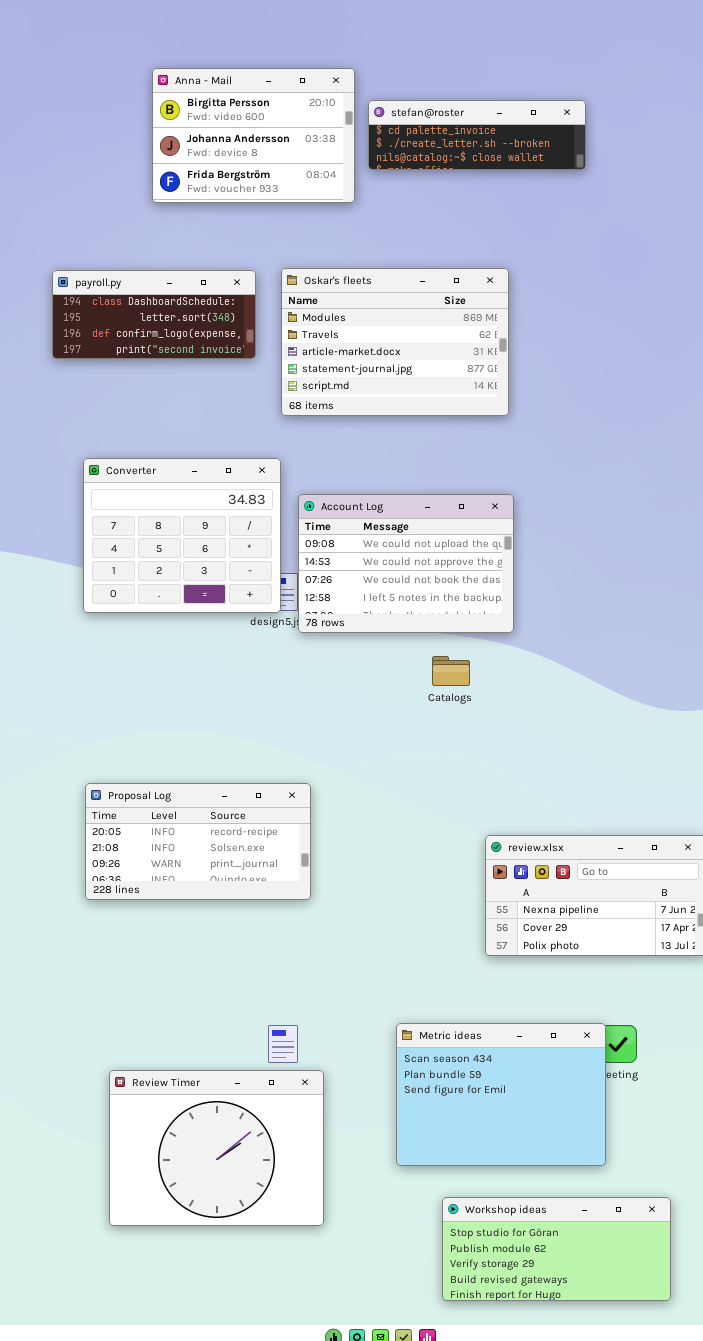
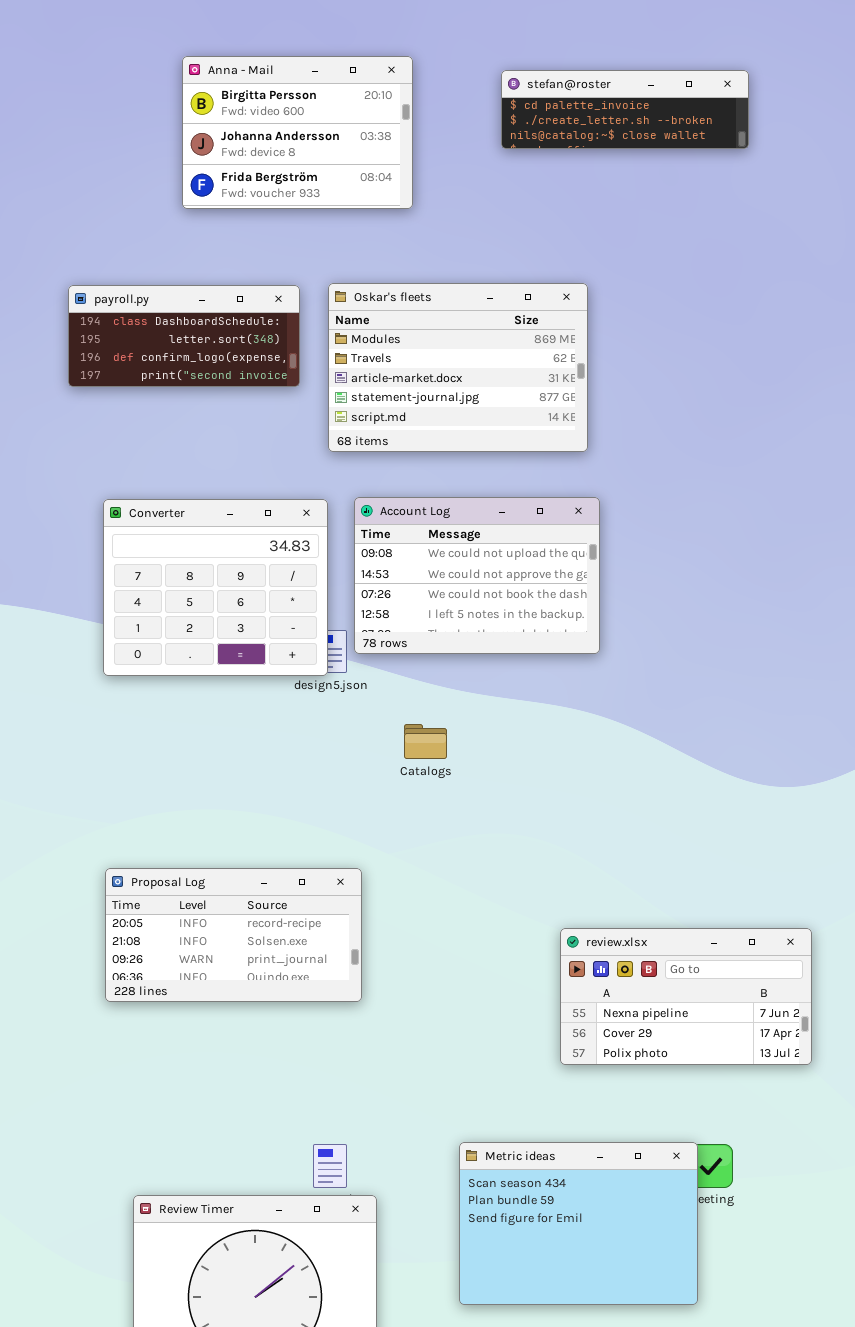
stefan@roster: [368,100,586,170] -> [501,70,749,149], moved
Account Log: [298,494,514,633] -> [354,497,600,654], moved
Catalogs: [432,656,470,686] -> [404,724,447,759], moved

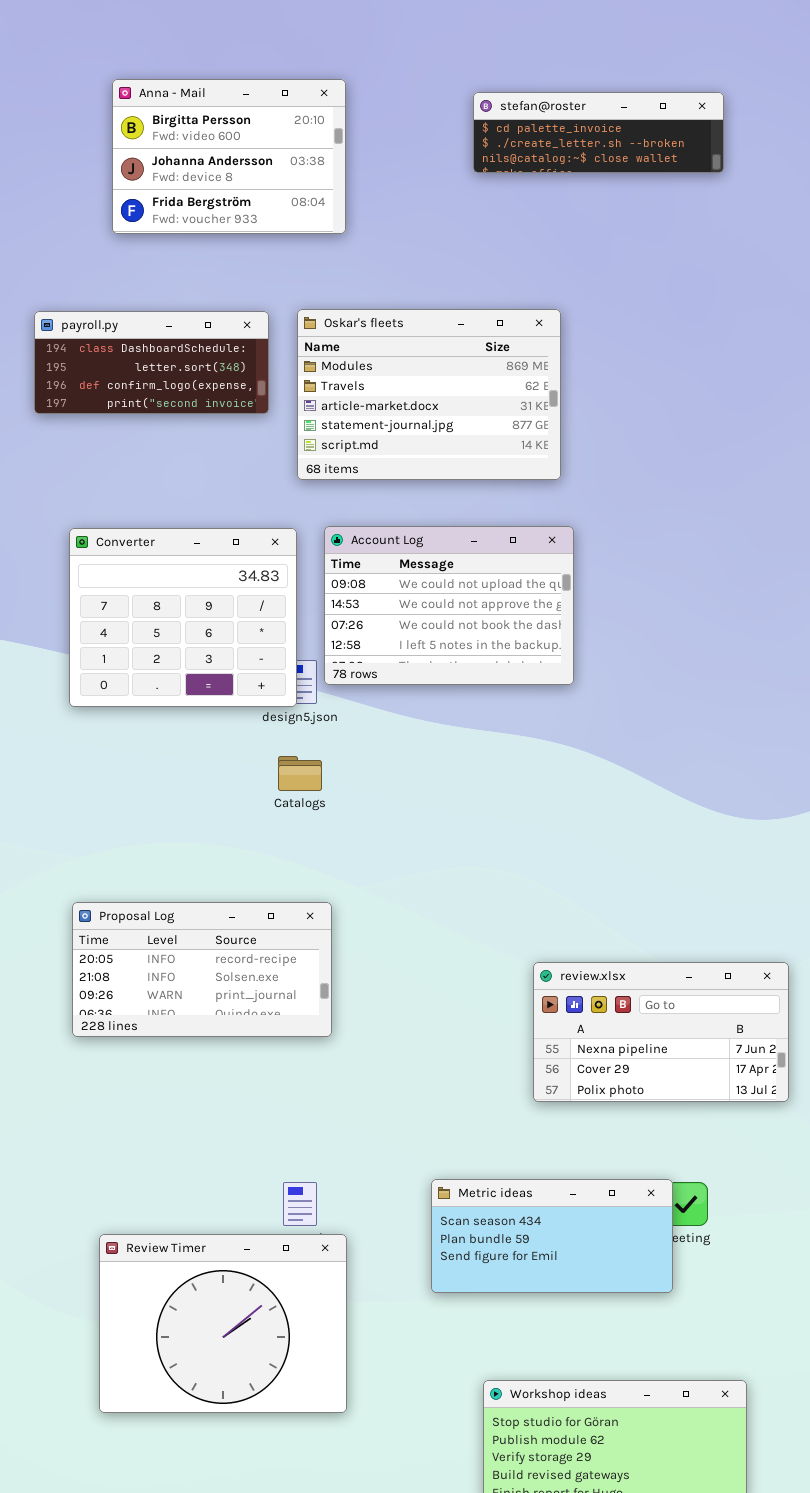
Anna - Mail: [182,56,413,209] -> [112,79,346,234], moved
Catalogs: [404,724,447,759] -> [278,756,322,791], moved
Metric ideas: [459,1142,698,1305] -> [431,1179,673,1293], resized

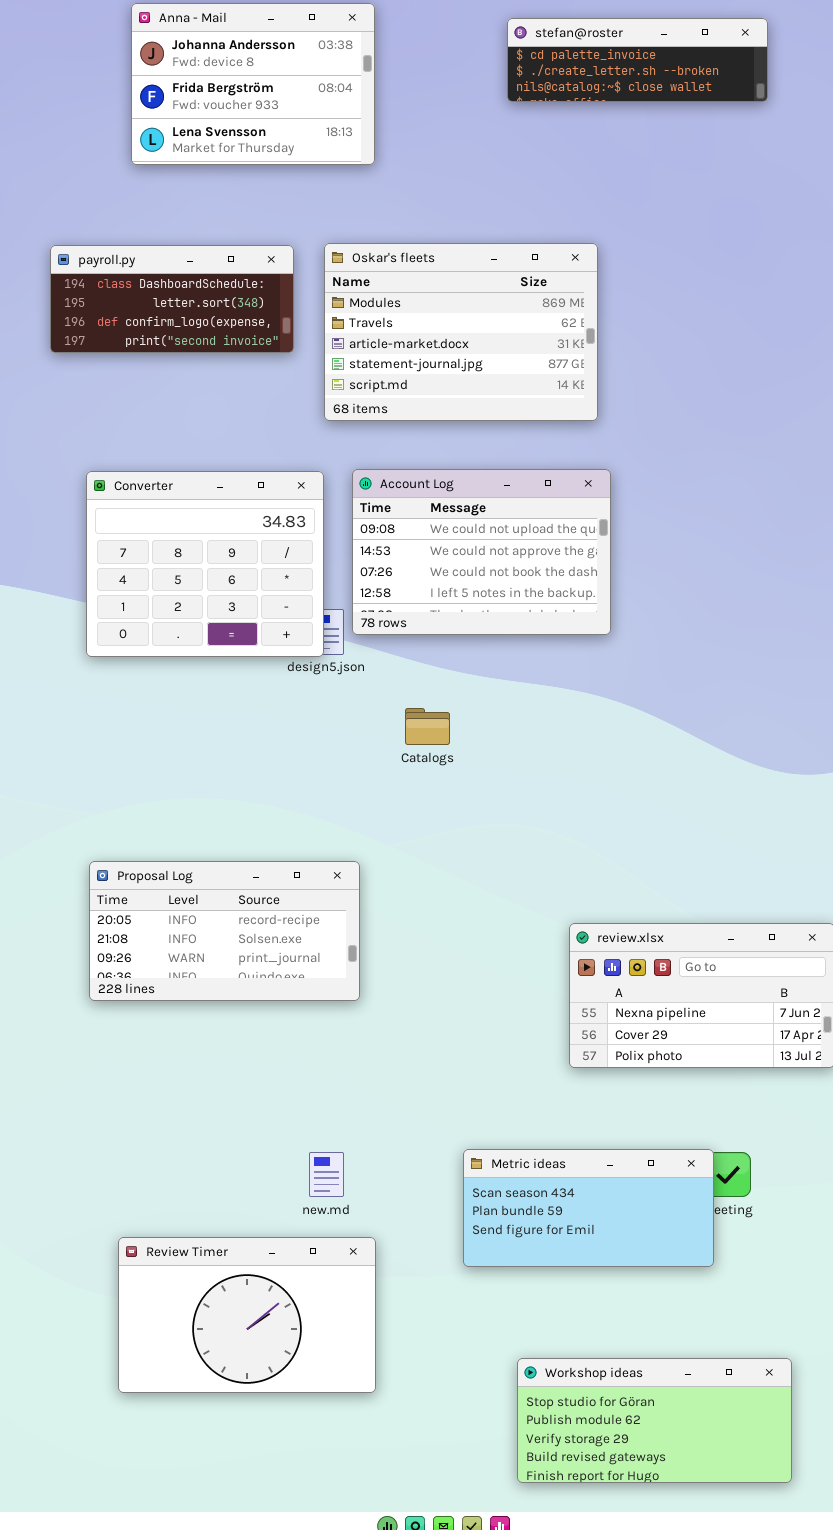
Anna - Mail: [112,79,346,234] -> [131,3,375,165], scrolled down 1 row
Catalogs: [278,756,322,791] -> [405,708,450,745], moved
Review Timer: [99,1234,347,1413] -> [118,1237,376,1393], resized

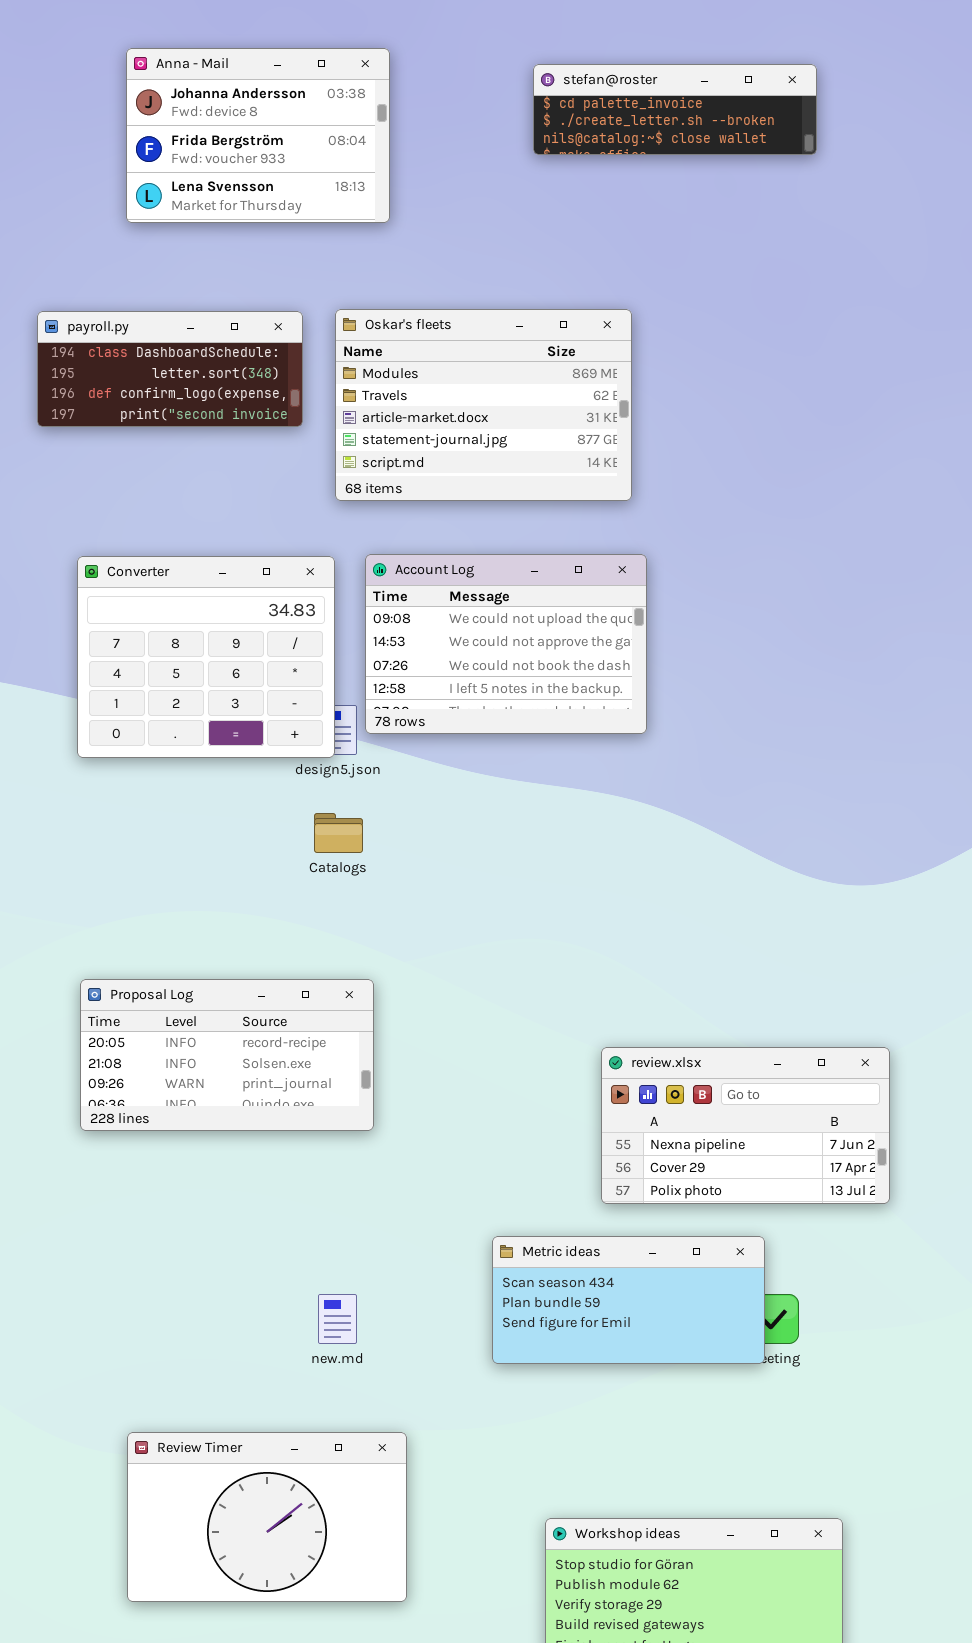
Catalogs: [405,708,450,745] -> [314,813,363,853], moved
Metric ideas: [463,1149,714,1267] -> [492,1236,765,1364], moved
Review Timer: [118,1237,376,1393] -> [127,1432,407,1602], moved

